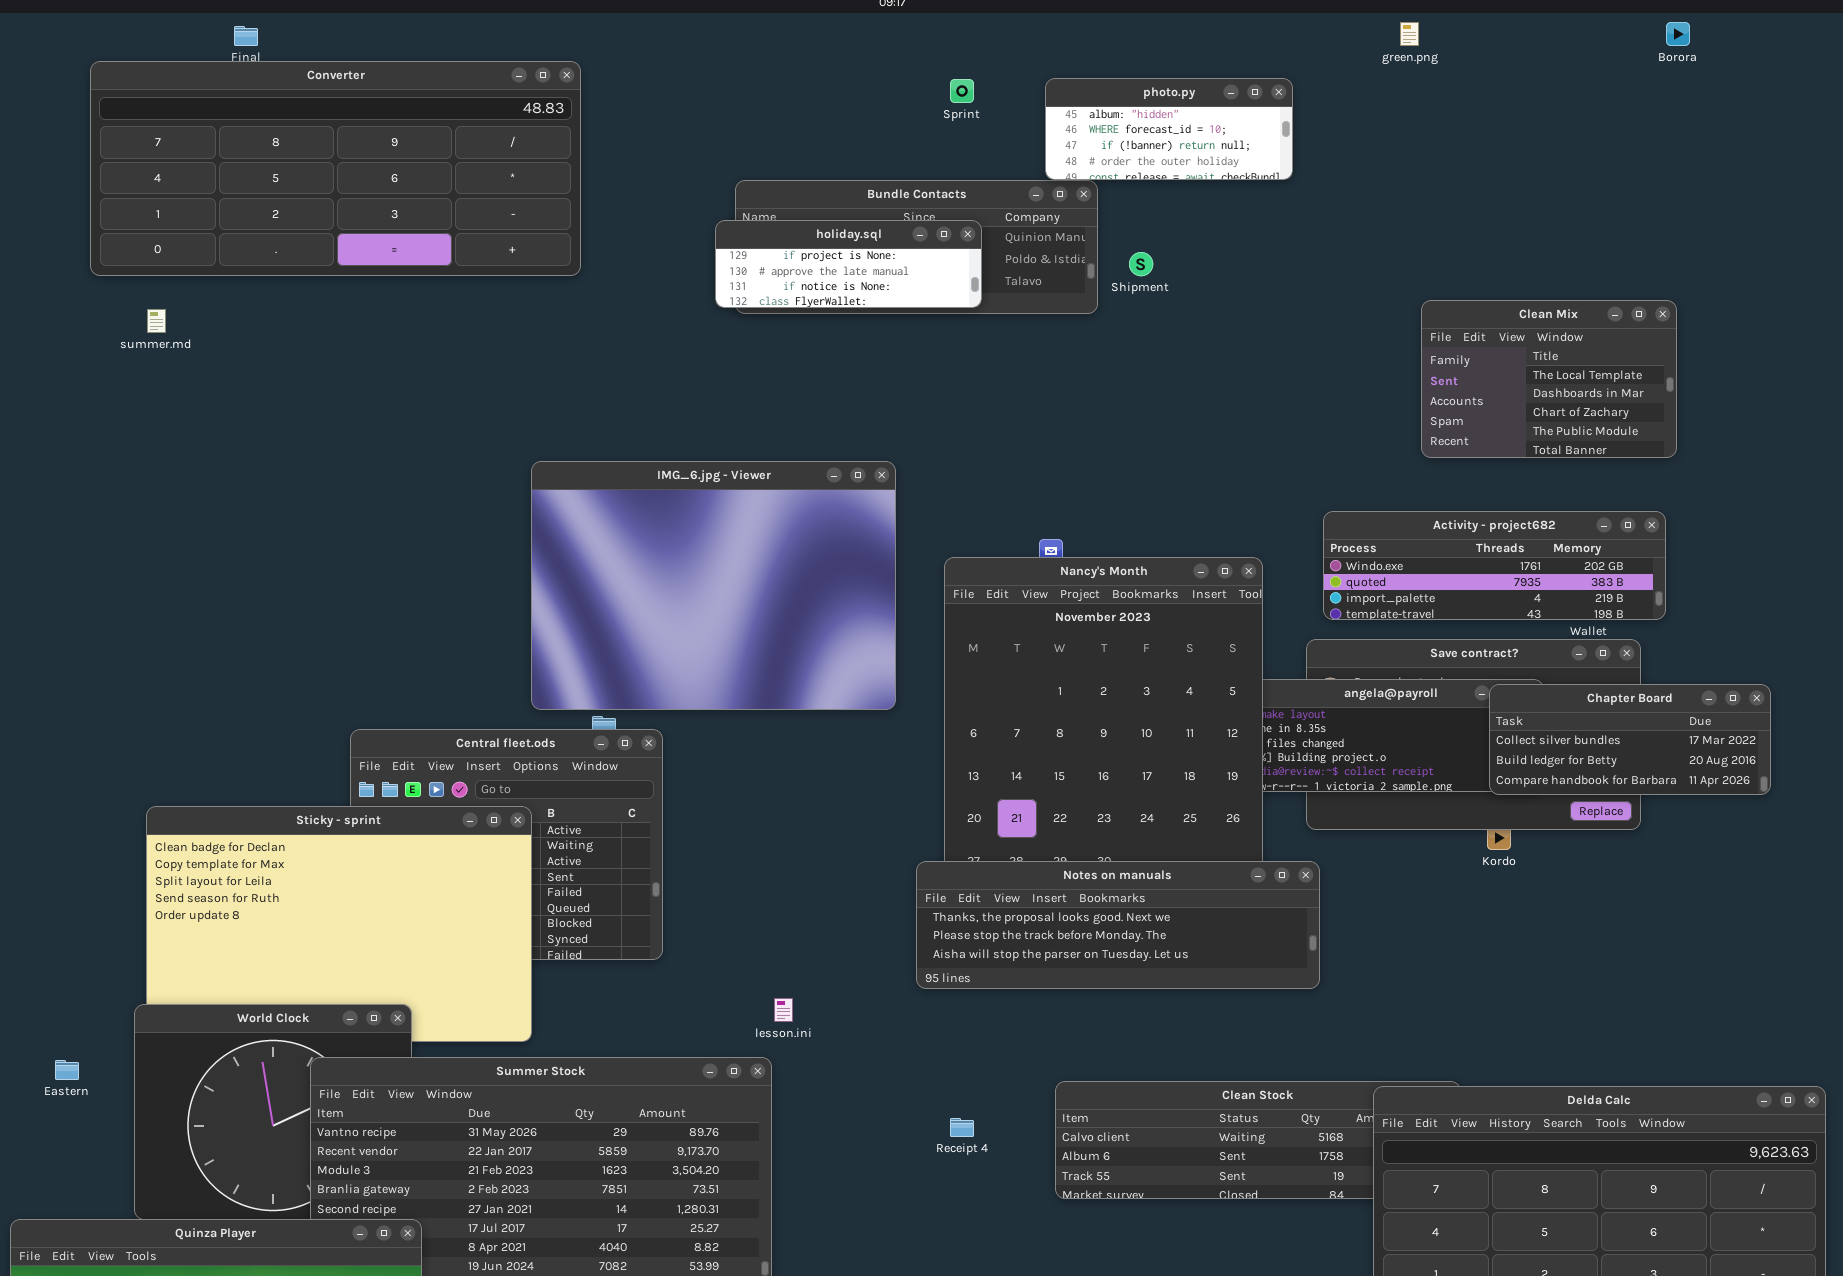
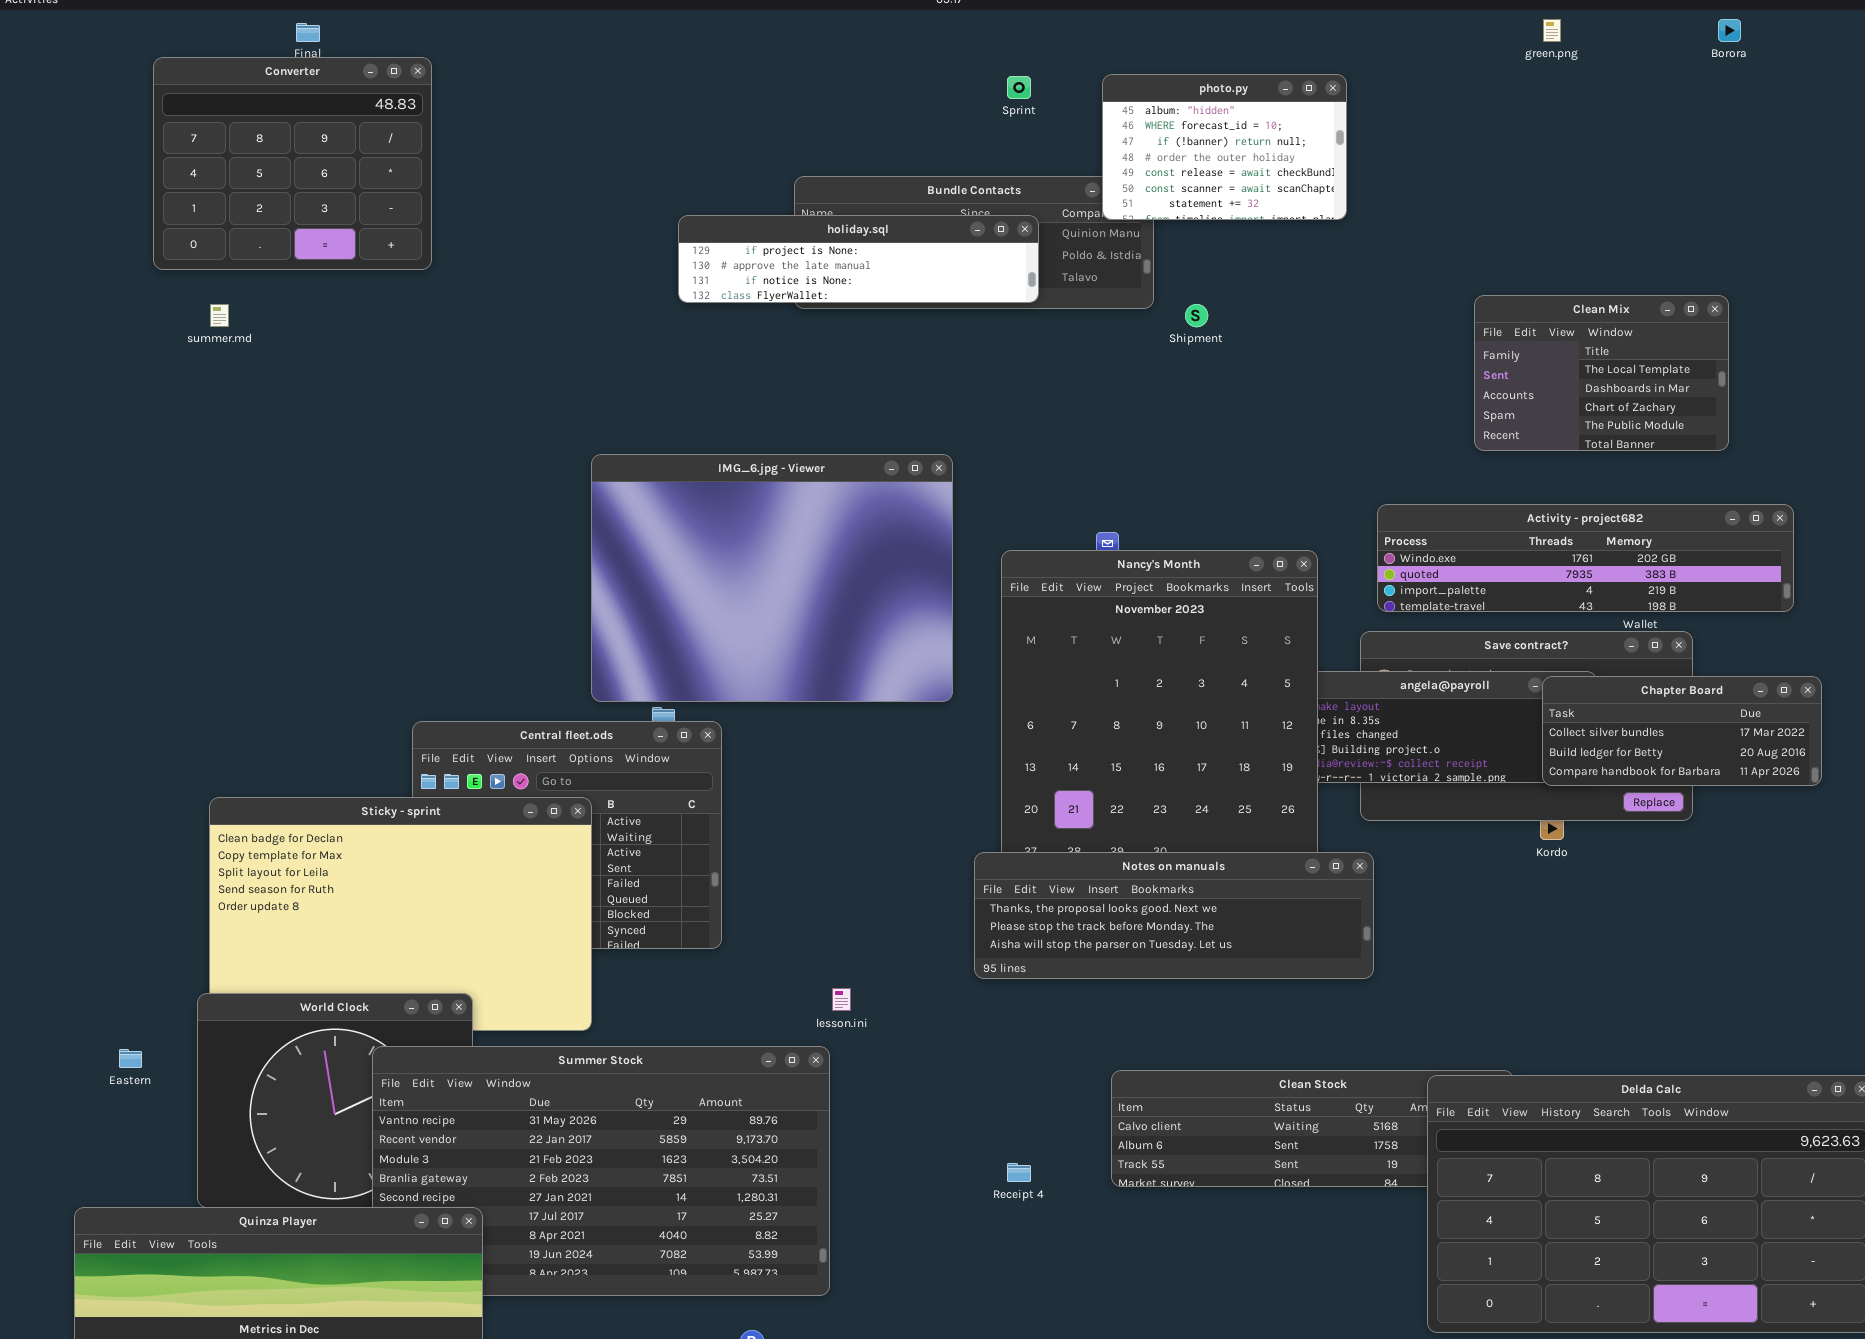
green.png: [1400,22,1419,46] -> [1543,19,1561,42], moved
Converter: [90,61,581,276] -> [153,57,432,270], resized
photo.py: [1045,78,1293,180] -> [1102,74,1347,220], resized
holiday.sql: [715,220,982,308] -> [678,215,1039,303], resized
Shipment: [1129,252,1153,276] -> [1185,304,1208,327], moved
Activity - project682: [1323,511,1666,620] -> [1377,504,1794,612], resized
Receipt 4: [950,1118,974,1137] -> [1007,1163,1031,1182], moved

